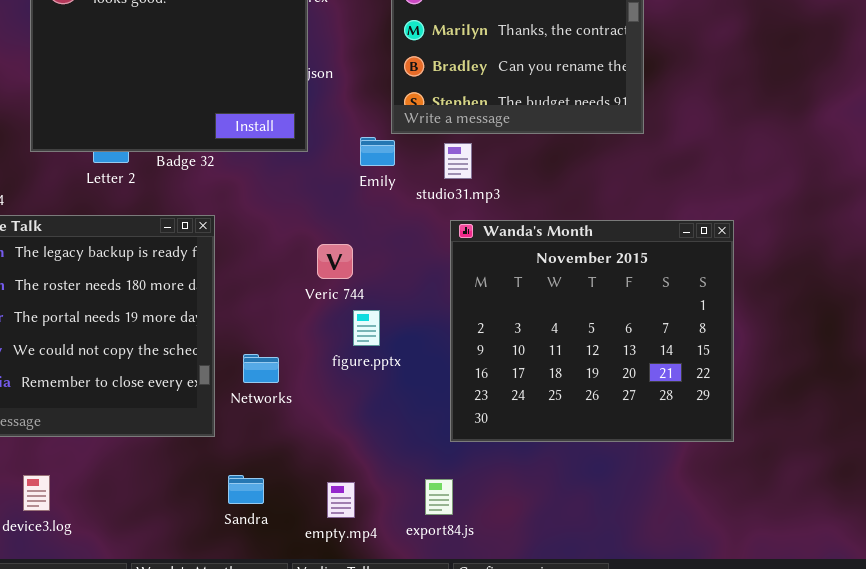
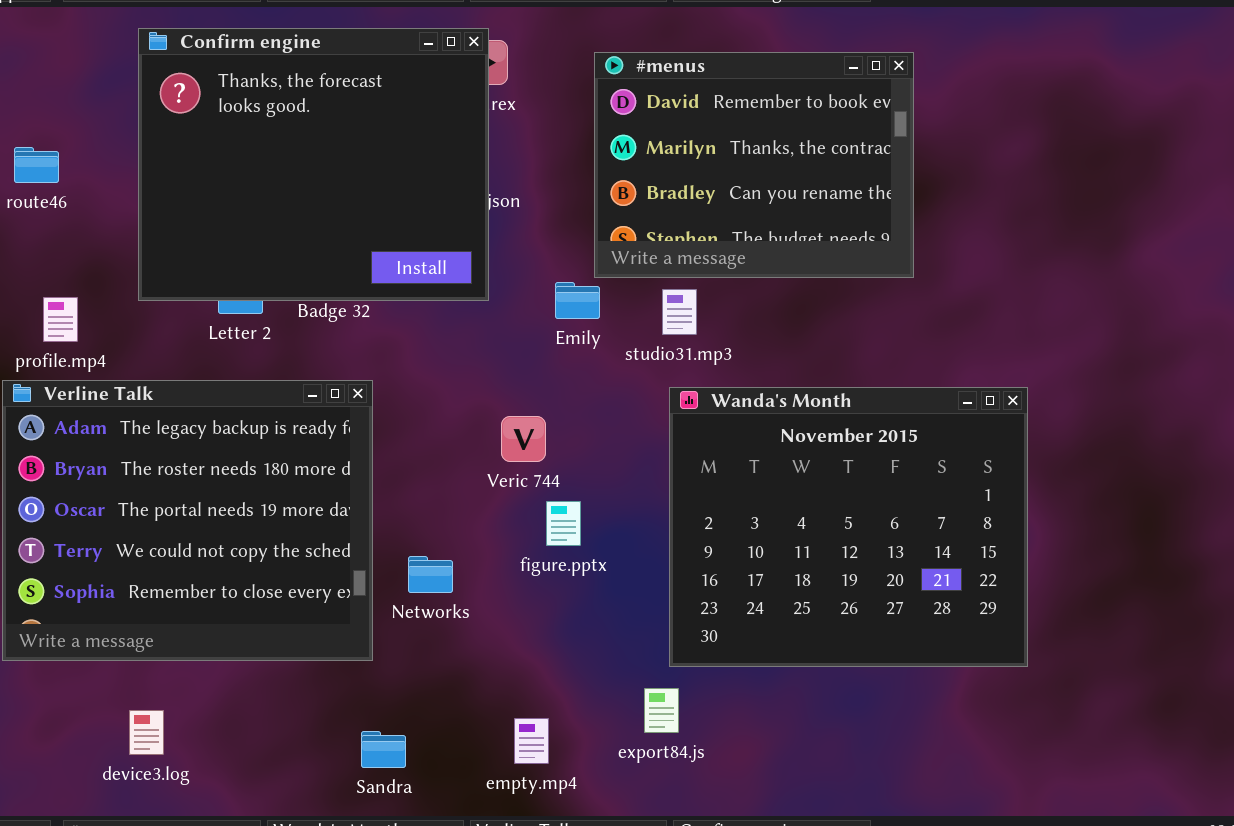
Sandra: [228,475,264,504] -> [361,731,406,768], moved
export84.js: [425,479,453,515] -> [644,688,679,733], moved

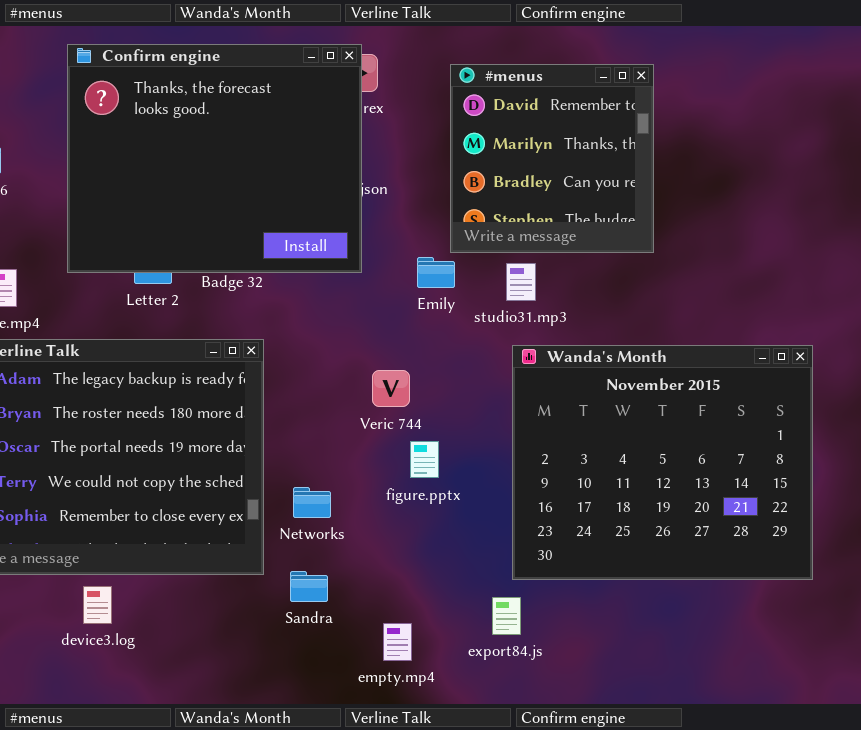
#menus: [594,52,914,278] -> [450,64,654,253], resized
device3.log: [129,710,164,755] -> [83,586,112,624], moved
Sandra: [361,731,406,768] -> [290,571,328,602], moved

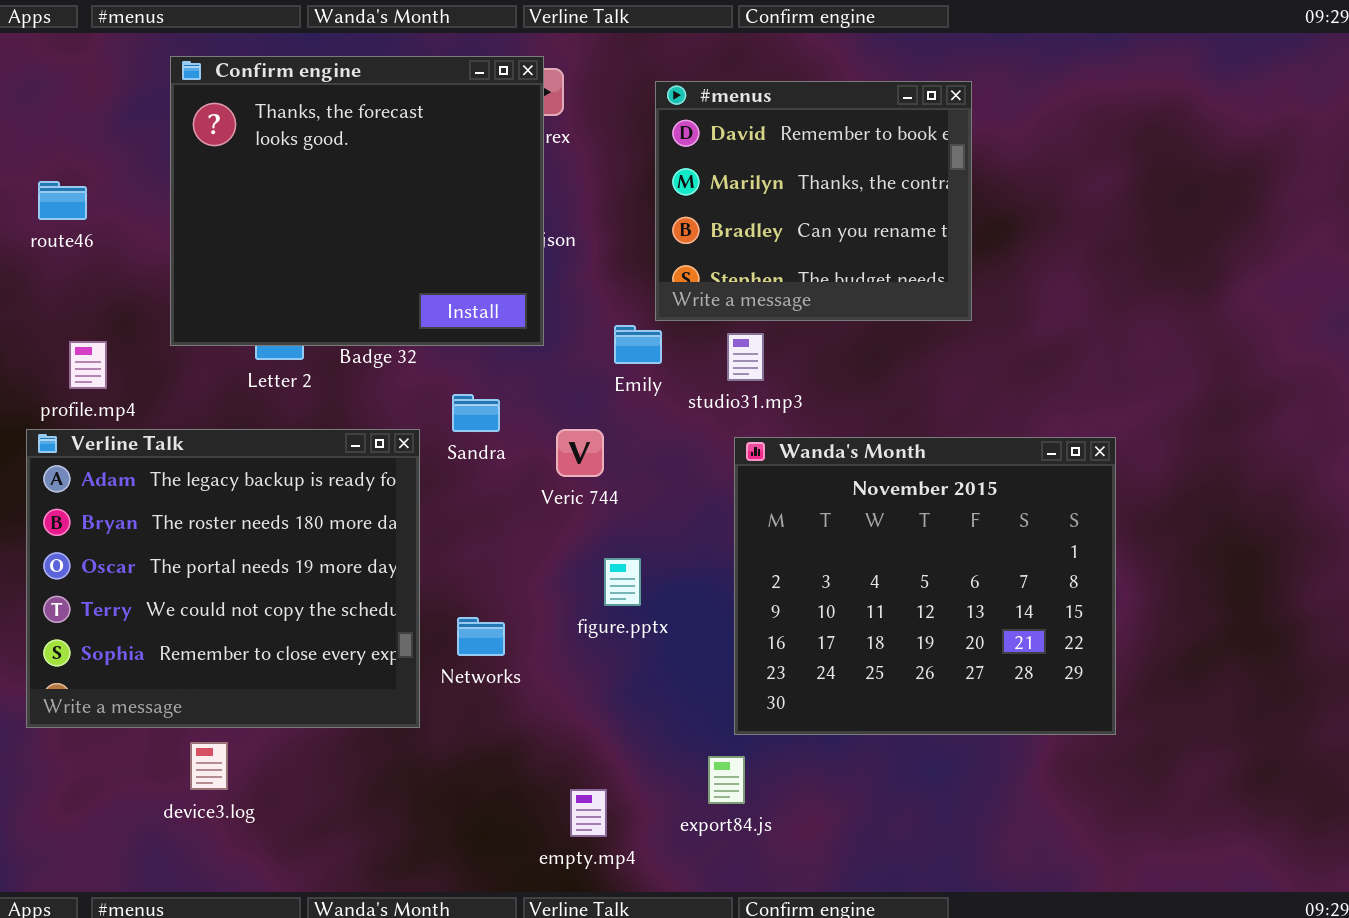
#menus: [450,64,654,253] -> [655,81,972,321], resized
Veric 744: [372,370,410,407] -> [556,429,604,477], moved
Sandra: [290,571,328,602] -> [452,394,500,432], moved

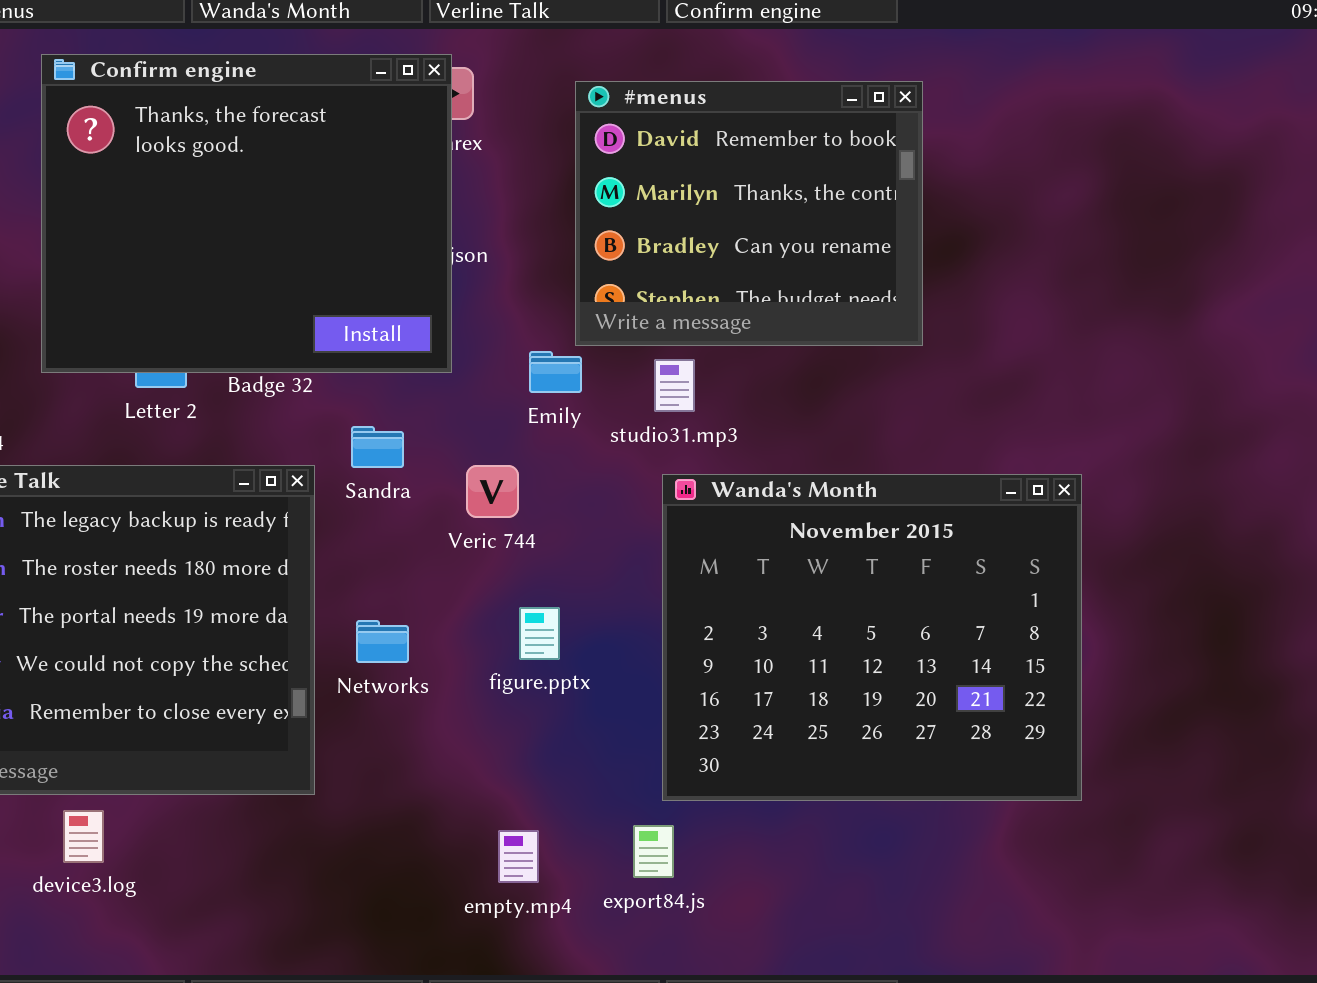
Networks: [457,617,505,656] -> [356,620,409,663], moved
empty.mp4: [570,789,607,837] -> [498,830,539,883], moved

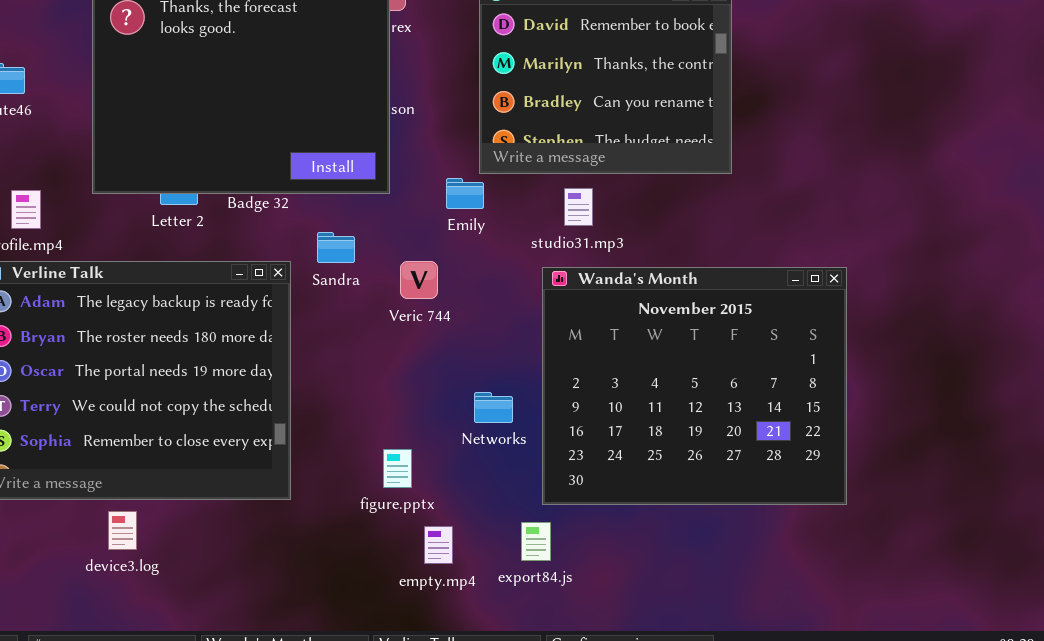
studio31.mp3: [654,359,695,412] -> [564,188,593,226], moved
figure.pptx: [519,607,560,660] -> [383,449,412,488], moved
Networks: [356,620,409,663] -> [474,392,513,423], moved

